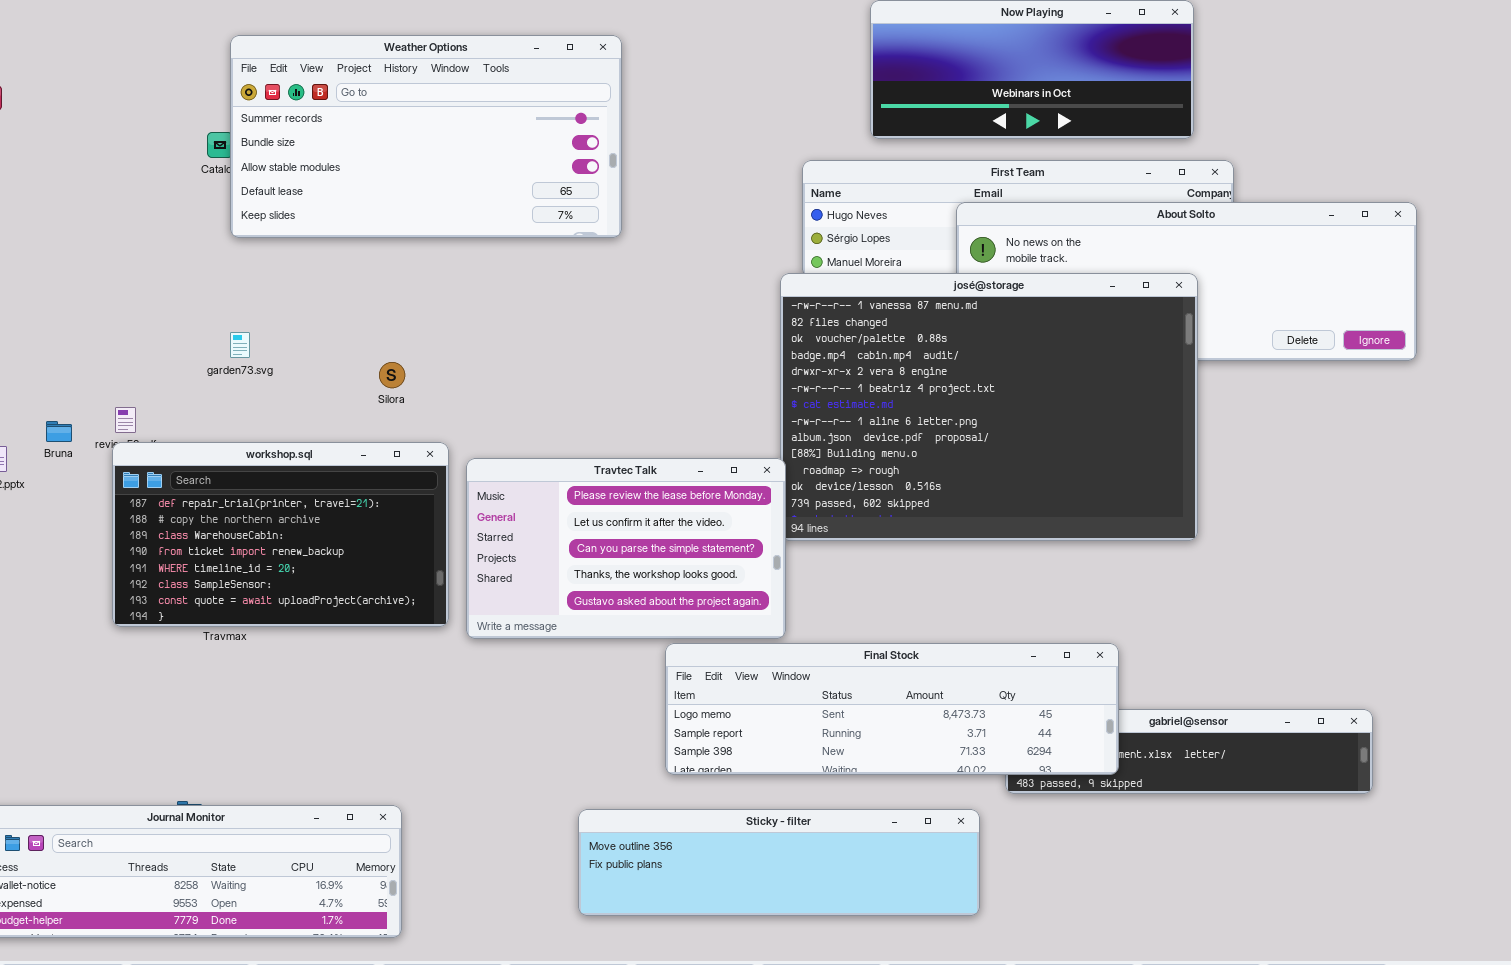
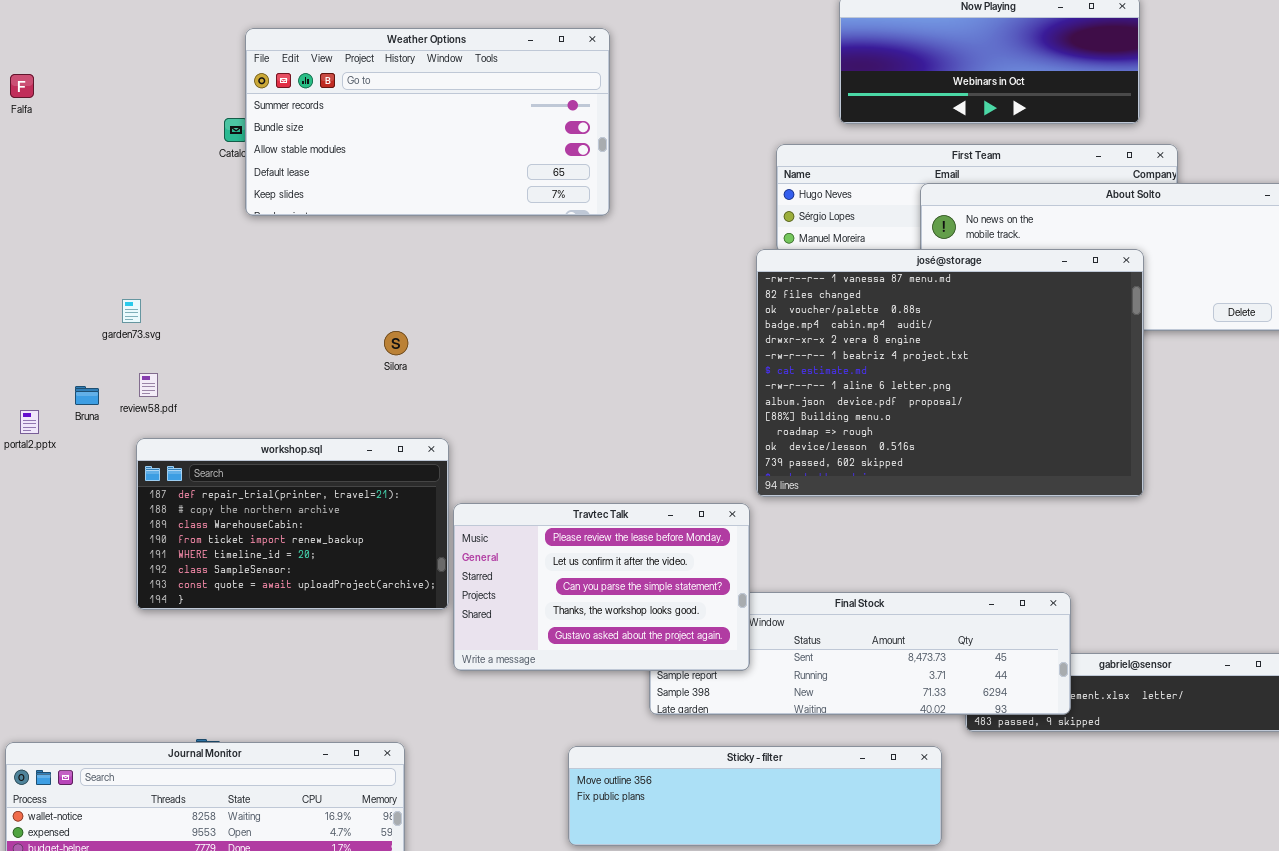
garden73.svg: [230,332,250,358] -> [122,299,141,323], moved
workshop.sql: [112,442,449,627] -> [136,438,449,610], moved
Travtec Talk: [466,458,786,639] -> [453,503,750,671], moved

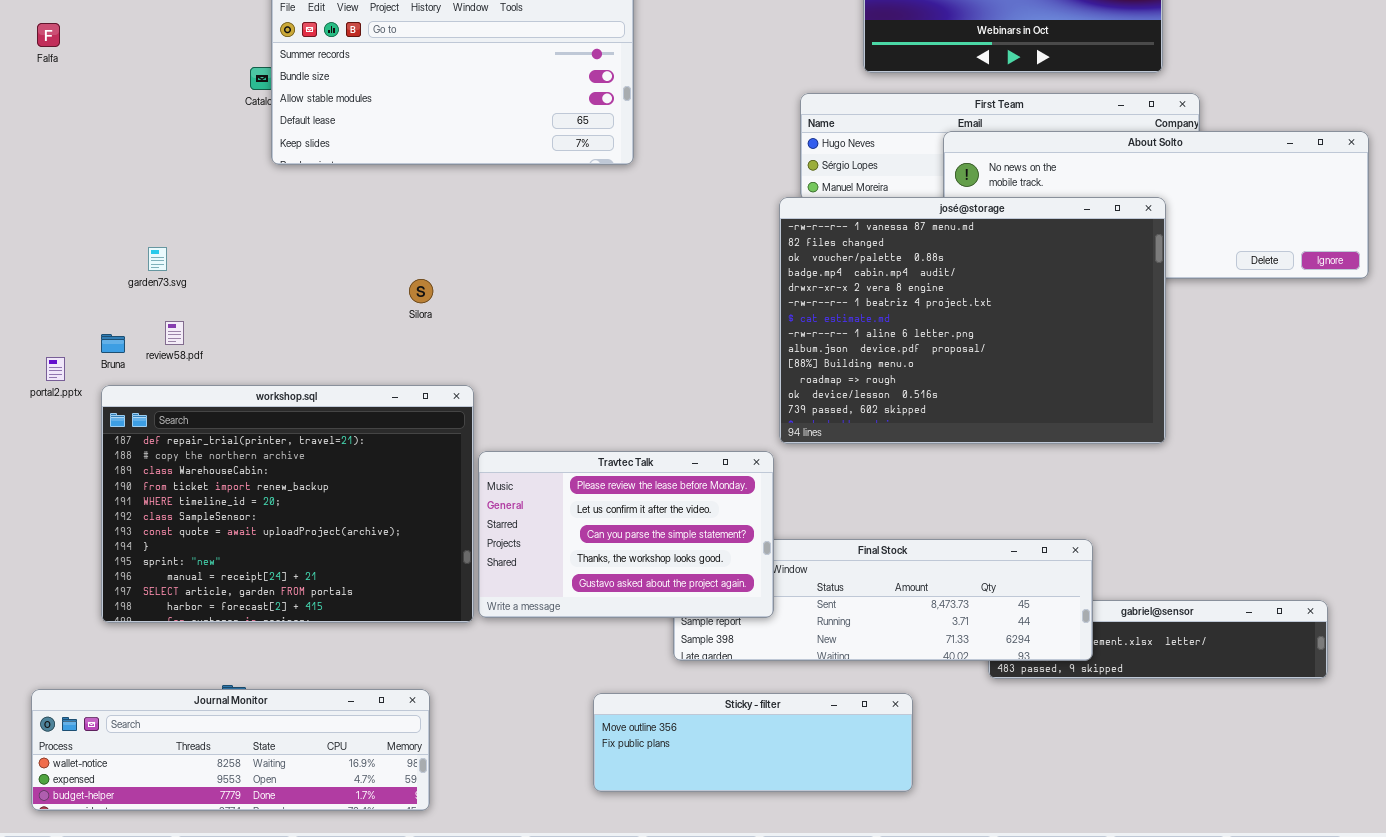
workshop.sql: [136,438,449,610] -> [101,385,474,623], resized
Sticky - filter: [568,746,942,846] -> [593,693,913,792], resized

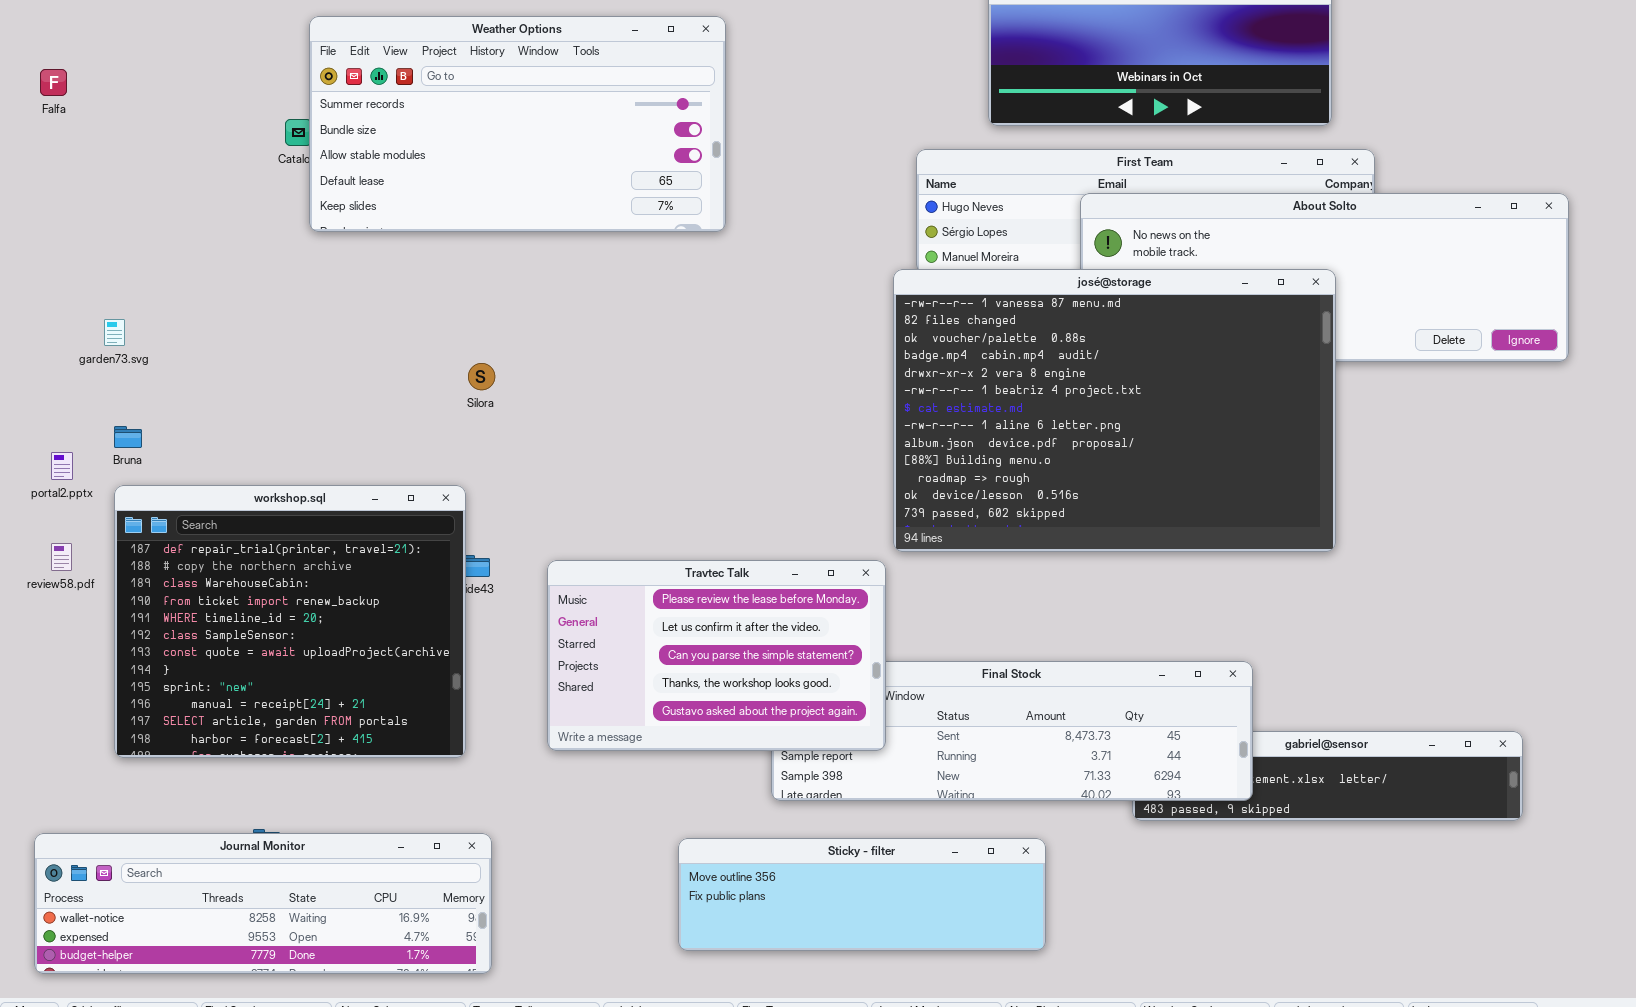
garden73.svg: [148,247,167,271] -> [104,319,125,346], moved
review58.pdf: [165,321,184,345] -> [51,543,72,571], moved
workshop.sql: [101,385,474,623] -> [114,485,466,758], resized

